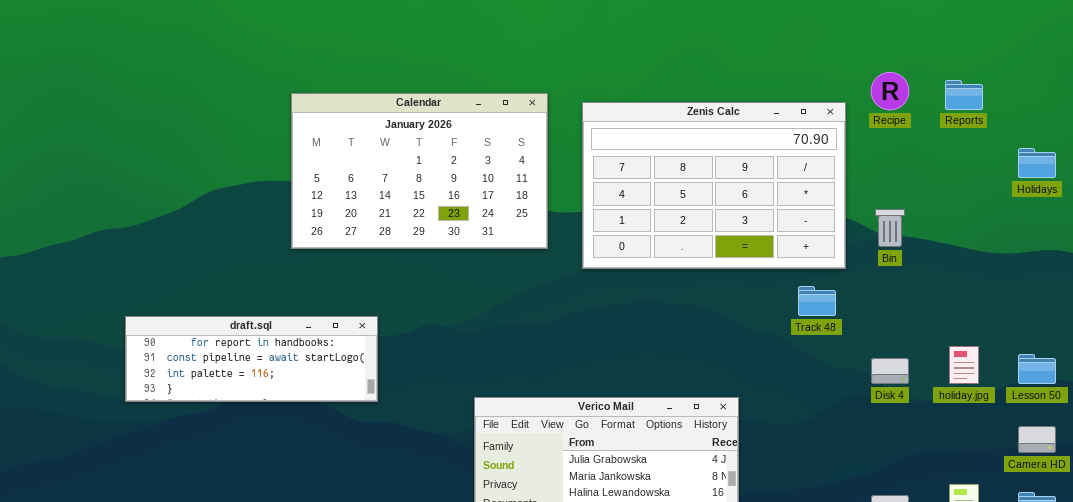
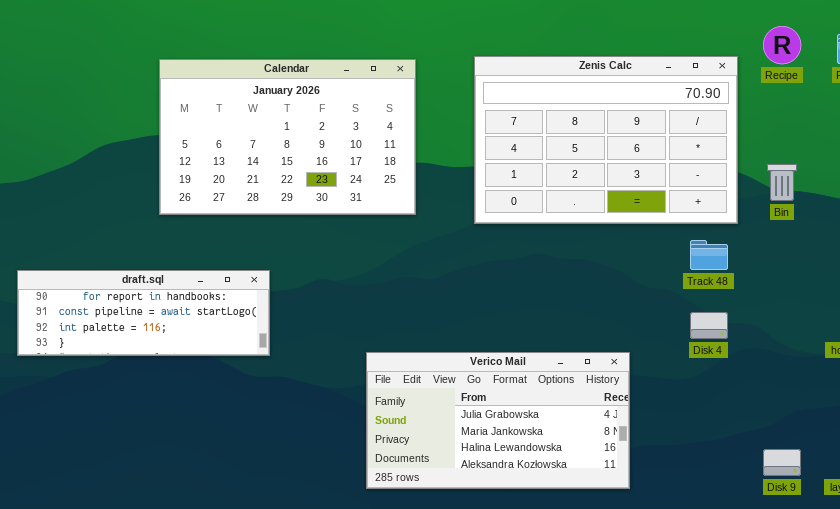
Calendar: [291,93,548,249] -> [159,59,416,215], moved
Disk 4: [871,358,909,384] -> [690,312,728,339], moved

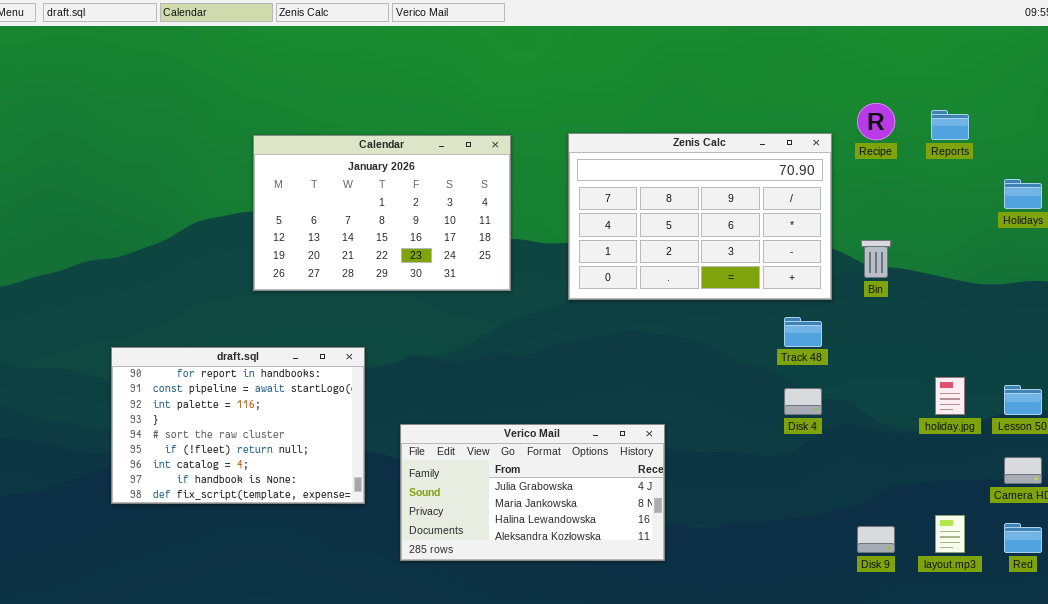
draft.sql: [17,270,270,356] -> [111,347,365,504], resized
Verico Mail: [366,352,630,489] -> [400,424,665,561], moved

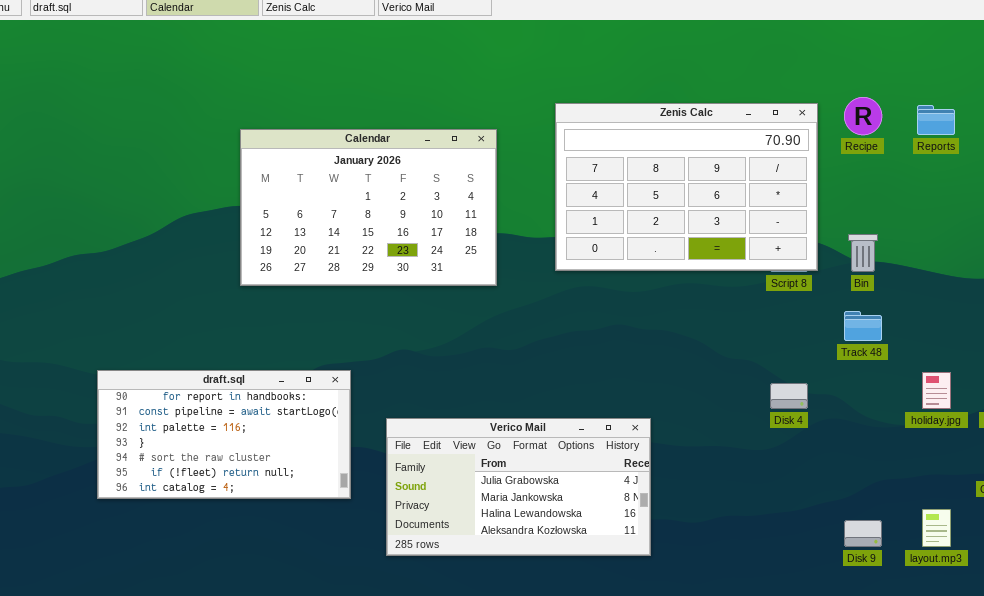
Zenis Calc: [568,133,832,300] -> [555,103,818,271], moved
Track 48: [784,317,822,347] -> [844,311,882,341], moved
draft.sql: [111,347,365,504] -> [97,370,351,499], resized

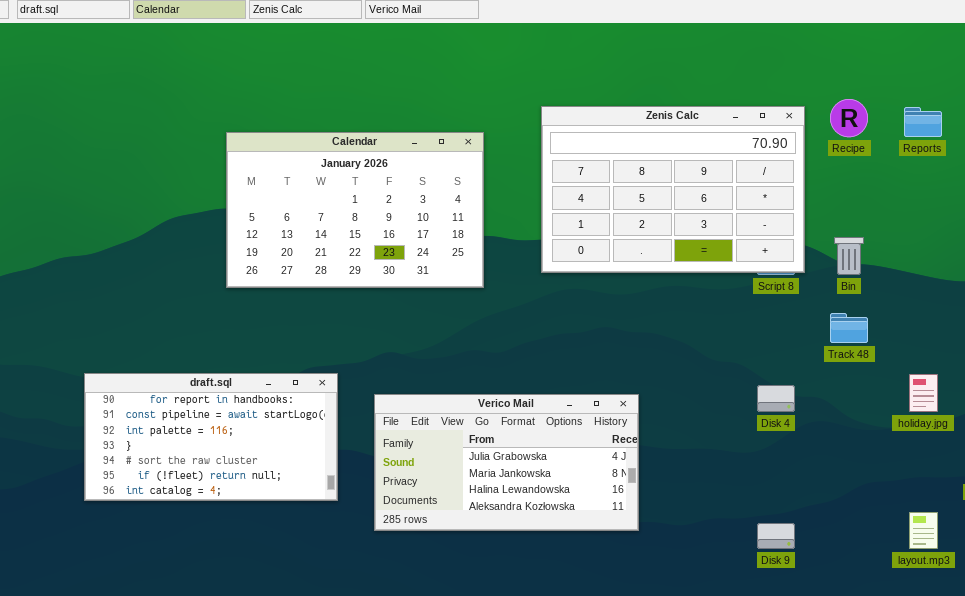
Verico Mail: [386,418,651,556] -> [374,394,639,531], moved
Disk 9: [844,520,882,547] -> [757,523,795,549], moved

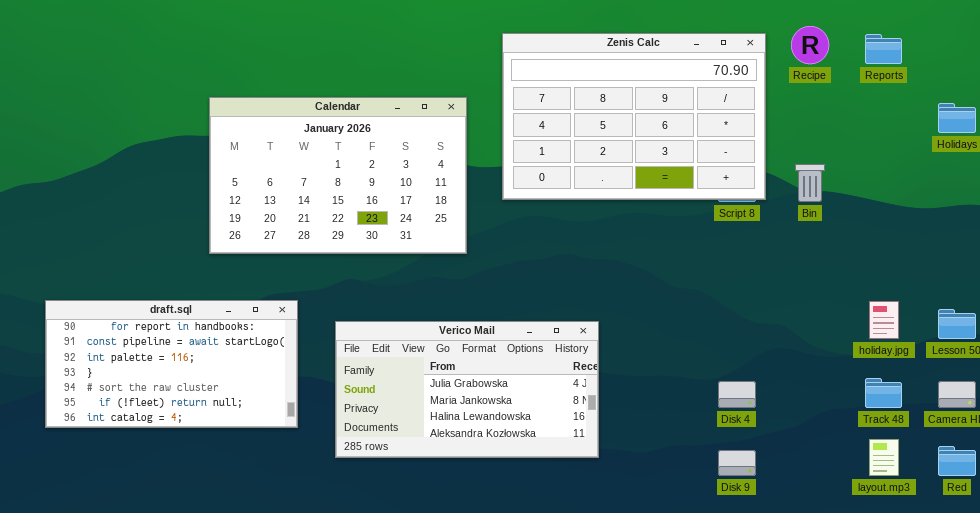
Calendar: [226,132,484,288] -> [209,97,467,254], moved
Track 48: [830,313,868,343] -> [865,378,902,408], moved
Disk 4: [757,385,795,412] -> [718,381,756,408], moved

